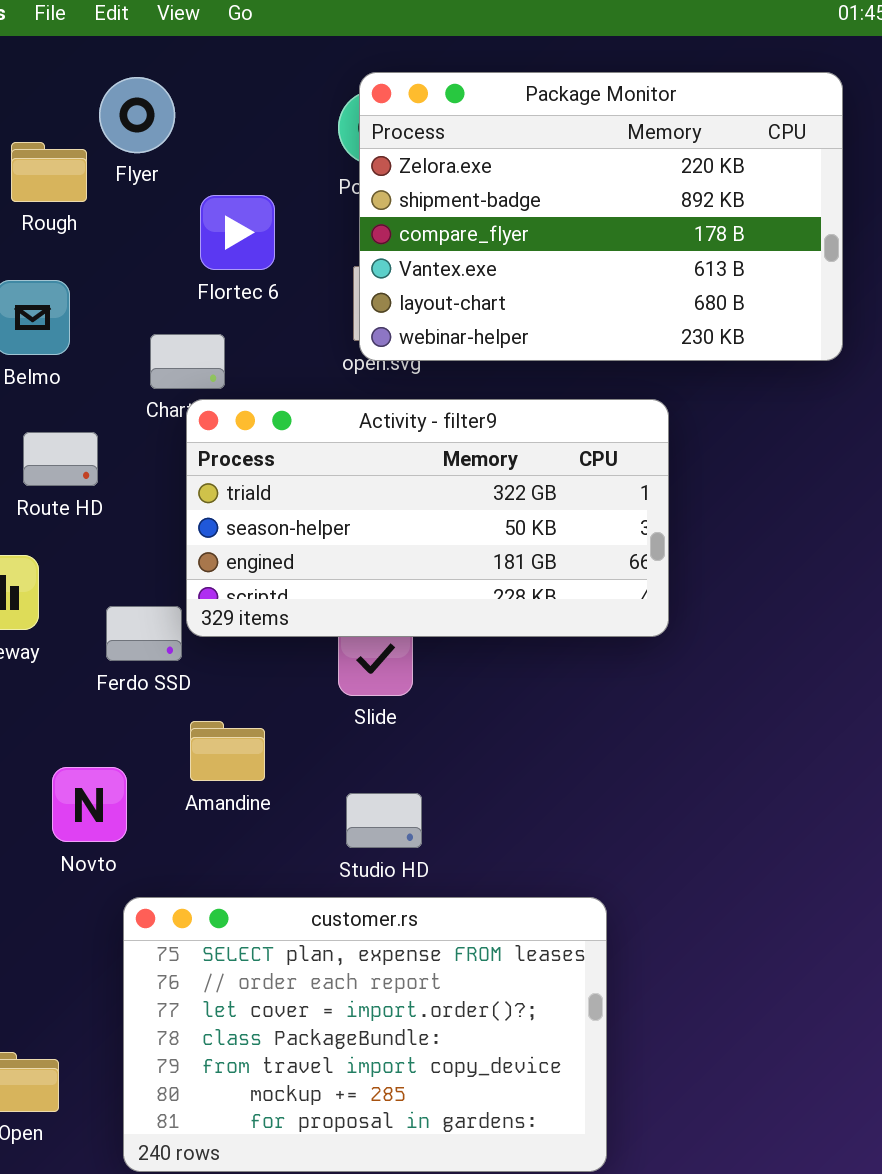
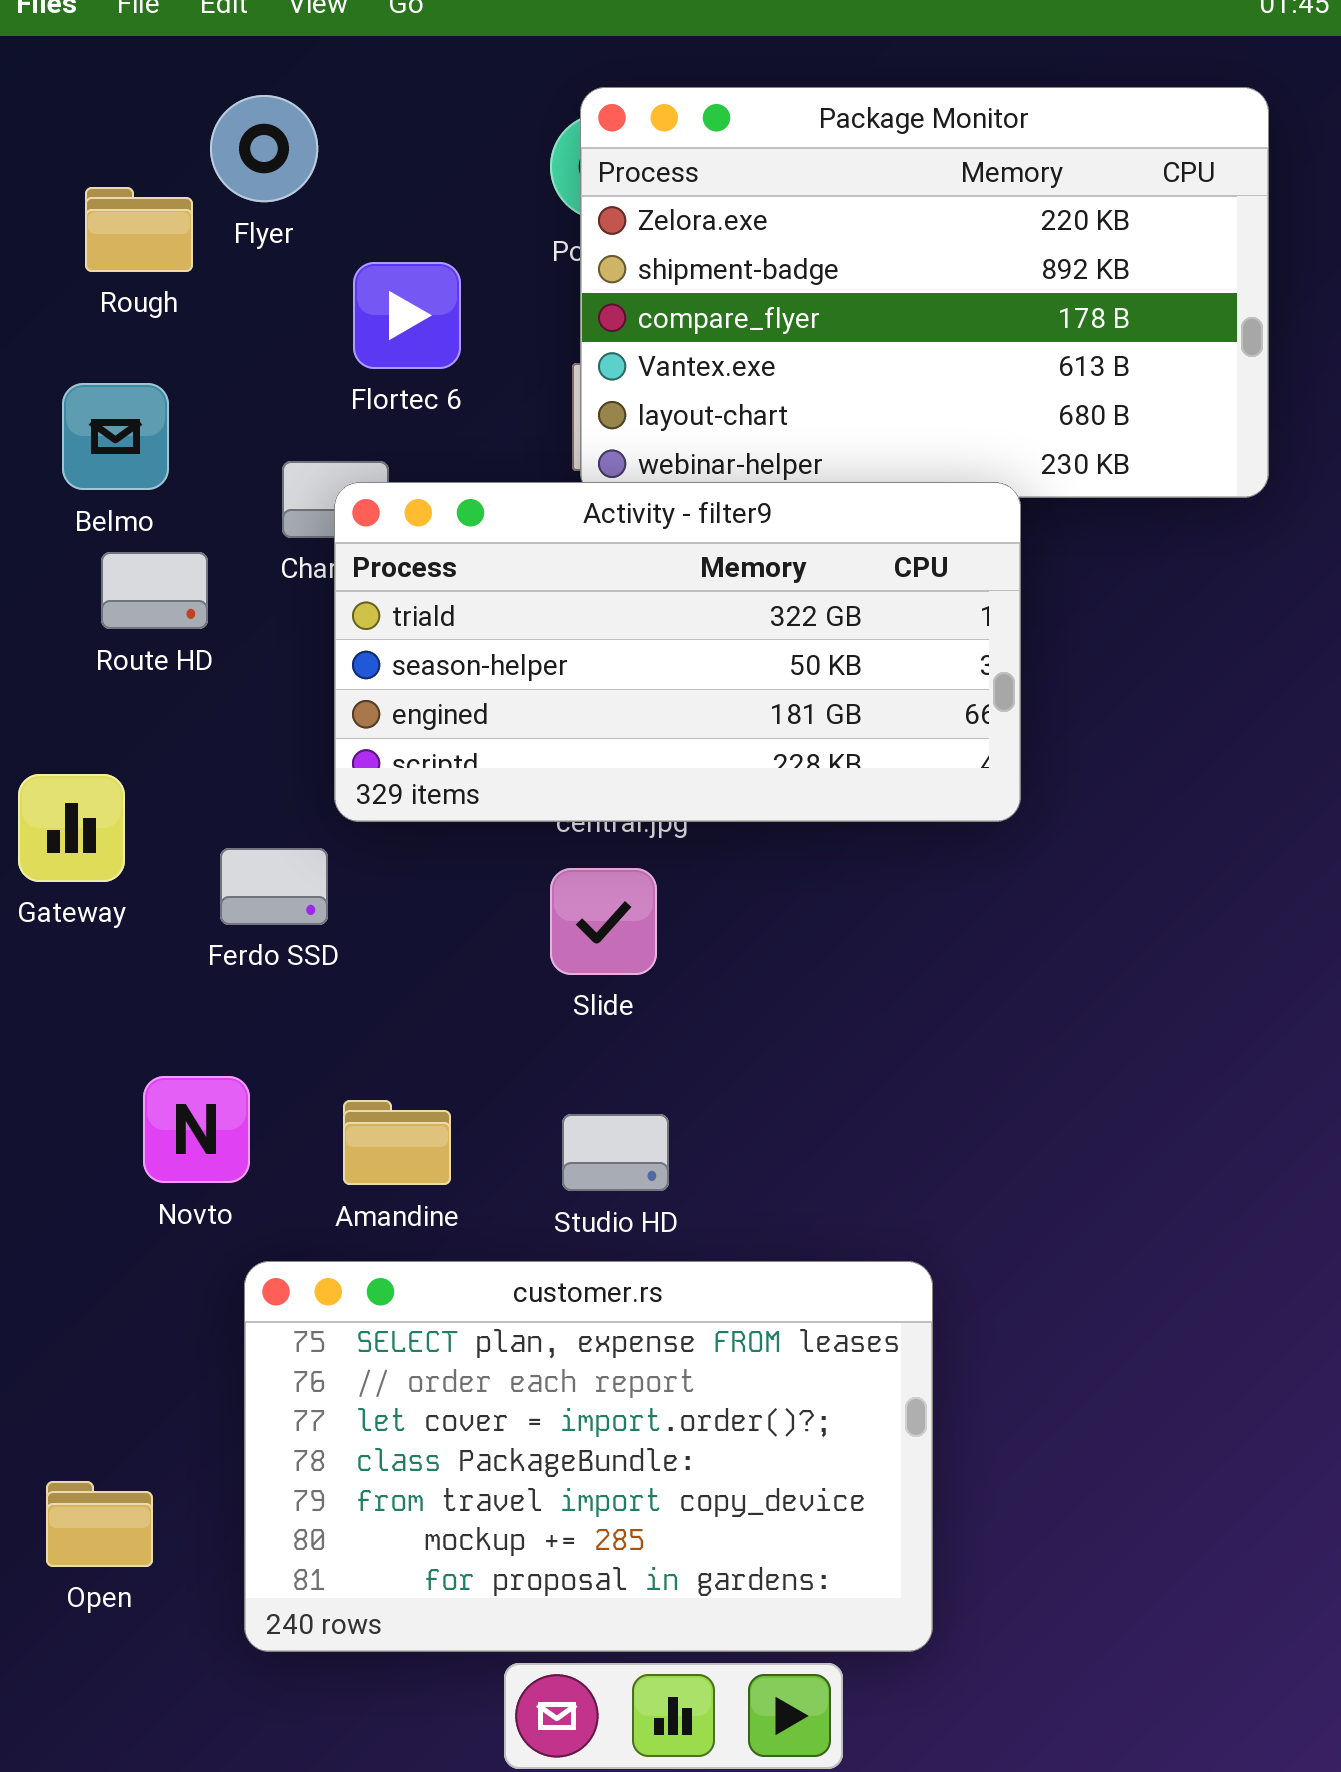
Activity - filter9: [186,399,669,637] -> [334,482,1021,822], moved
Route HD: [23,432,98,486] -> [101,552,208,629], moved
Amandine: [190,721,265,781] -> [343,1100,451,1185], moved

